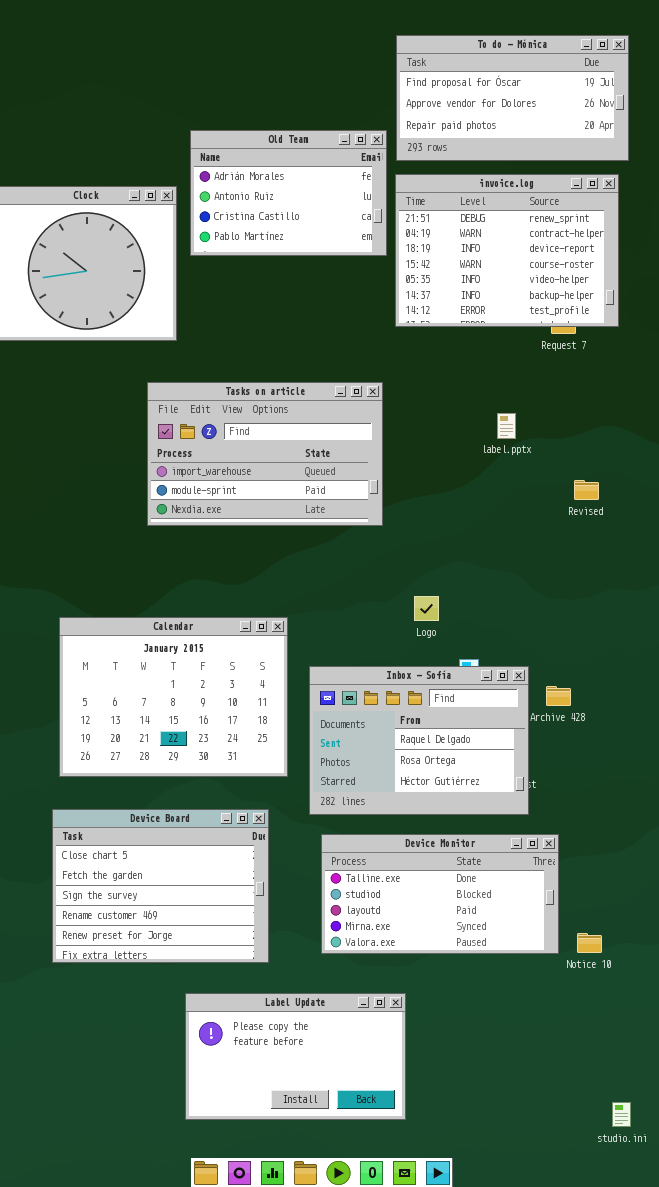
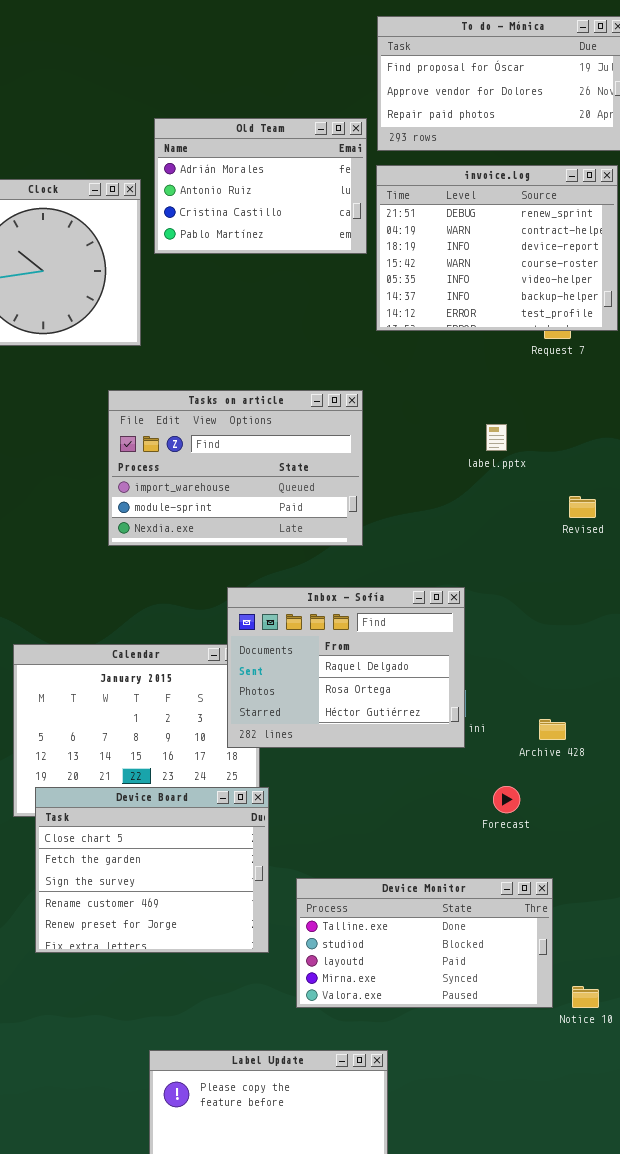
Inbox - Sofía: [309,666,529,815] -> [227,587,465,748], moved
Device Board: [52,809,269,963] -> [35,787,269,953], moved

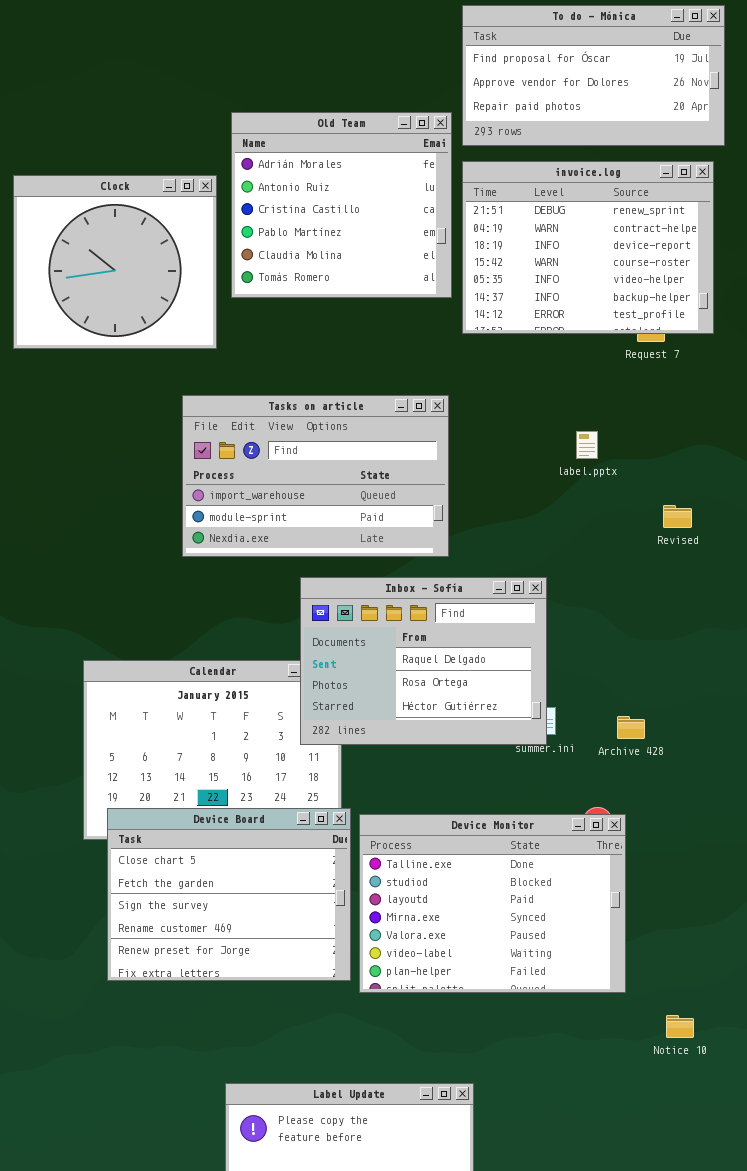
Old Team: [154,118,367,254] -> [231,112,452,298], resized
Inbox - Sofía: [227,587,465,748] -> [300,577,547,745], moved
Archive 428: [539,719,566,740] -> [617,716,645,739], moved
Device Monitor: [296,878,553,1008] -> [359,814,626,993], moved, resized

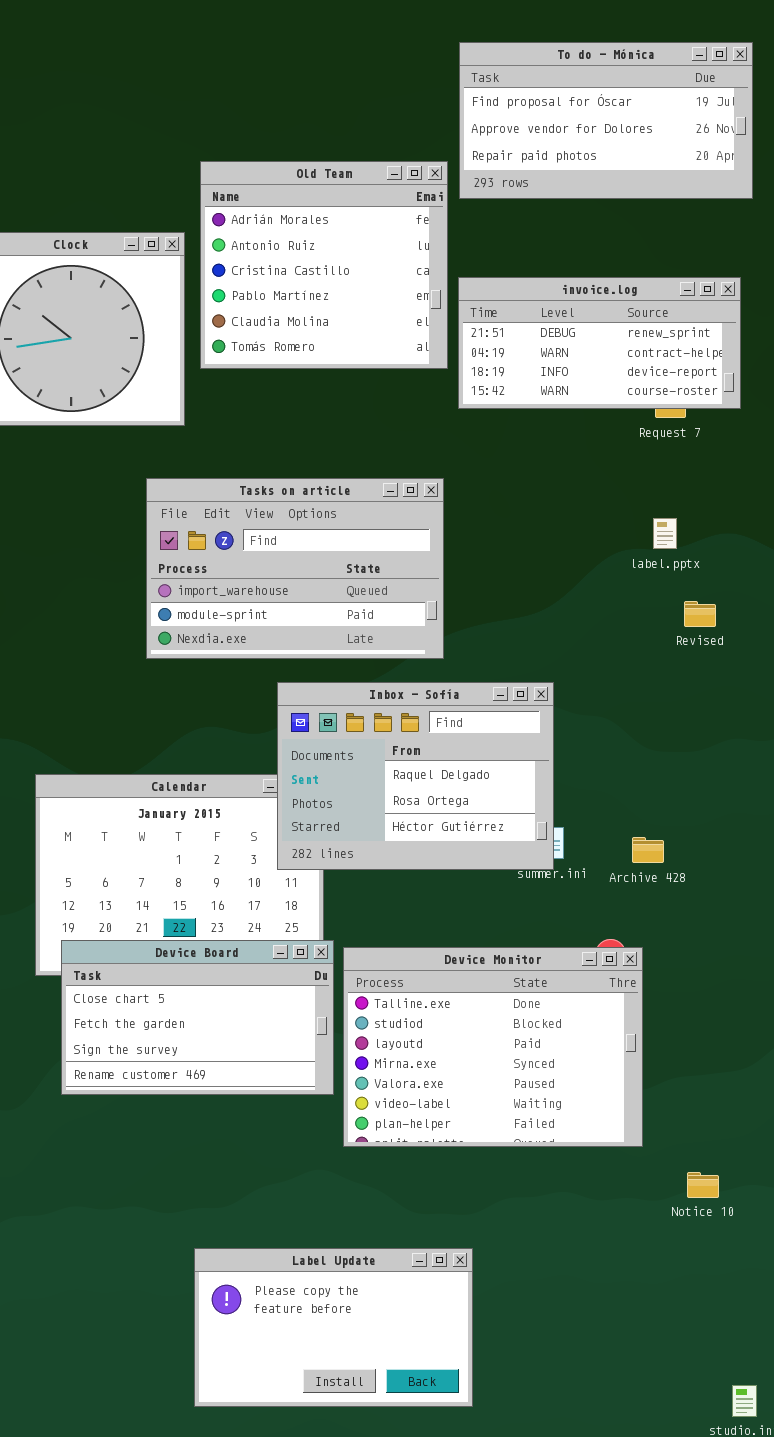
invoice.log: [462,161,714,334] -> [458,277,741,409], resized
label.pptx: [576,431,598,459] -> [653,518,677,549], moved
Device Board: [107,808,351,981] -> [61,940,334,1095], resized

